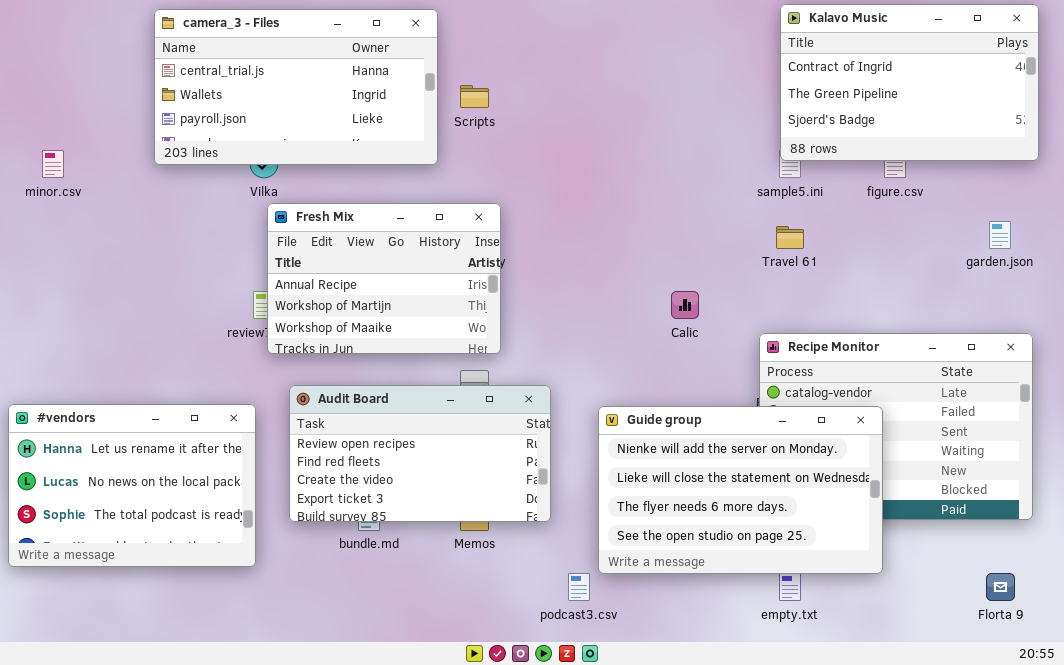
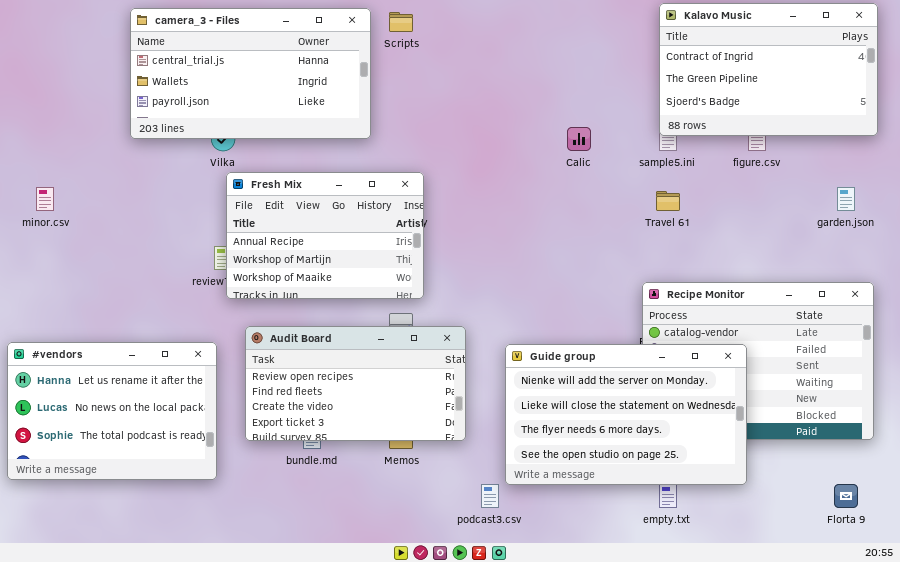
Scripts: [460,85,489,108] -> [389,12,413,32], moved
minor.csv: [42,150,64,178] -> [36,187,54,211], moved
Calic: [671,291,699,319] -> [567,127,591,151], moved

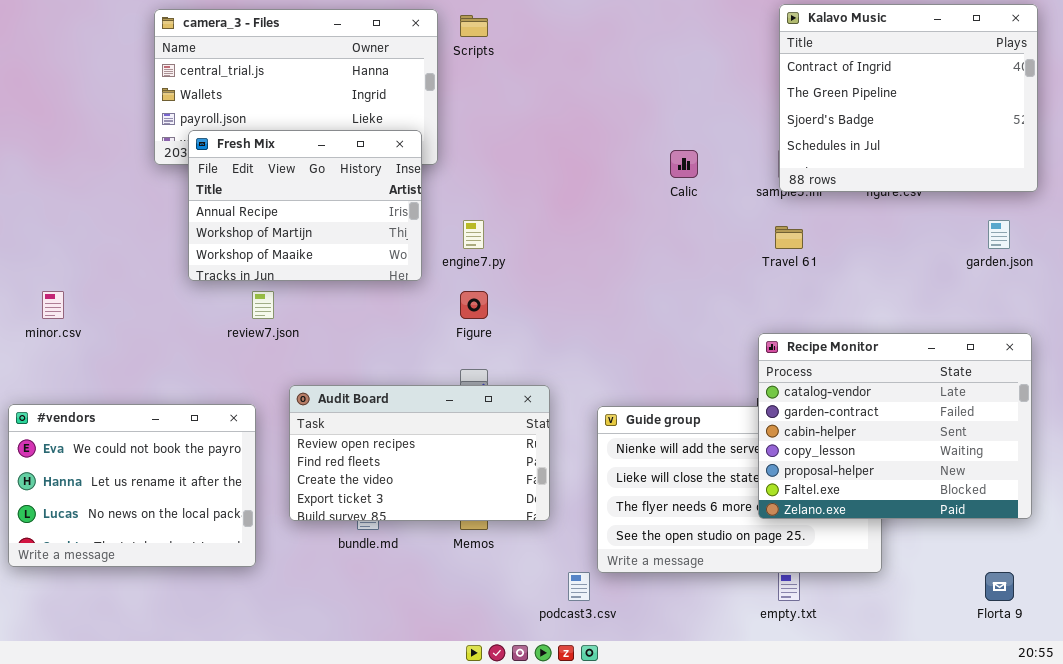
Kalavo Music: [659,3,878,136] -> [779,4,1038,192], resized
Fresh Mix: [226,172,424,299] -> [188,130,422,281], moved
minor.csv: [36,187,54,211] -> [42,291,64,319], moved
Recipe Monitor: [642,282,874,440] -> [758,333,1032,519], raised
#vendors: [7,342,217,480] -> [8,404,256,567], scrolled up 1 row

